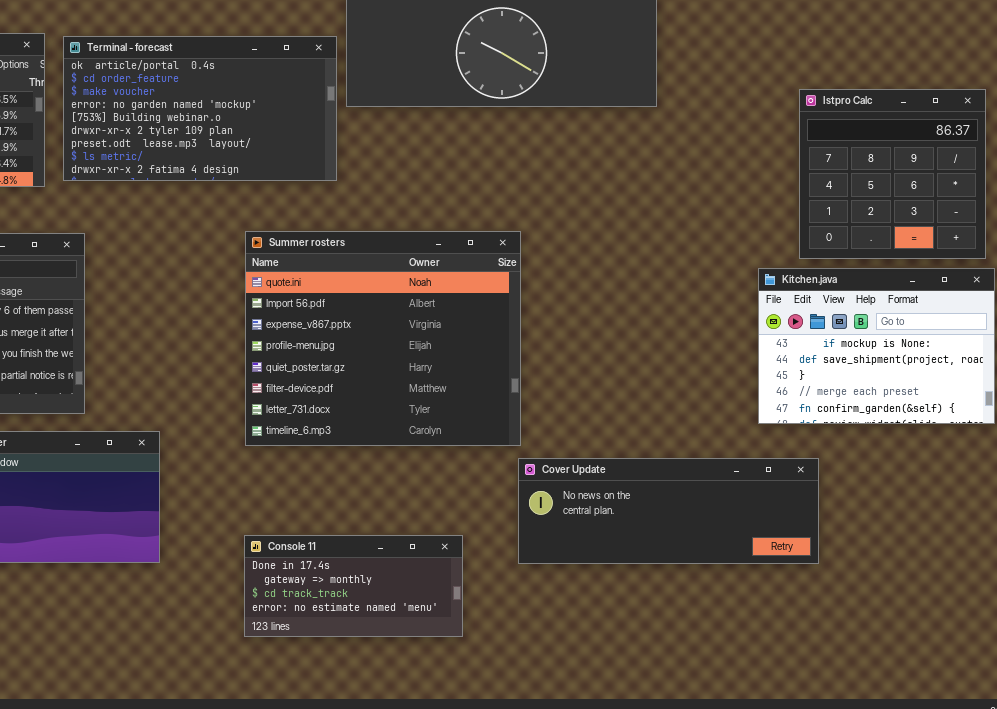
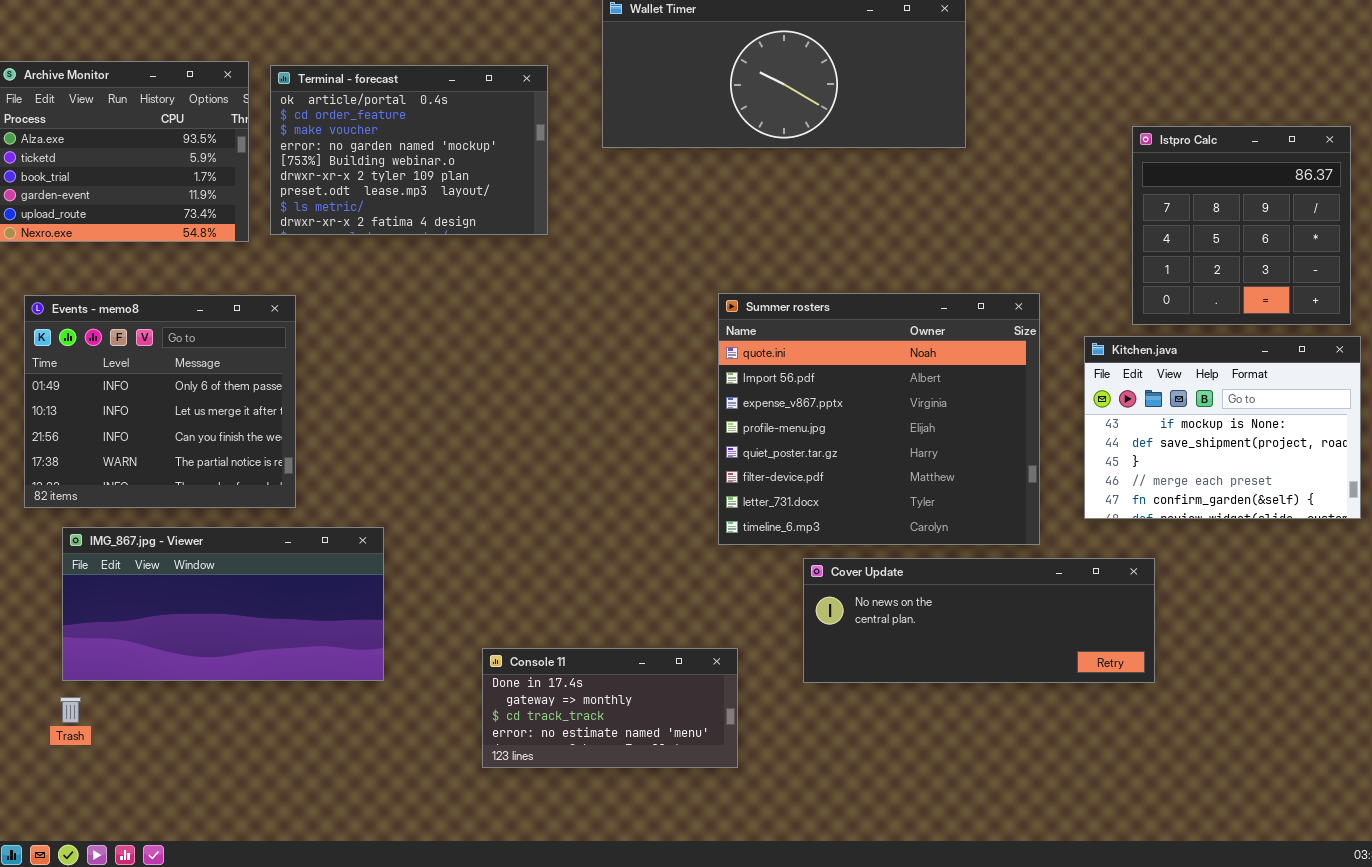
Terminal - forecast: [63,36,337,181] -> [270,65,548,235], resized
Summer rosters: [245,231,521,446] -> [718,293,1040,545], moved

